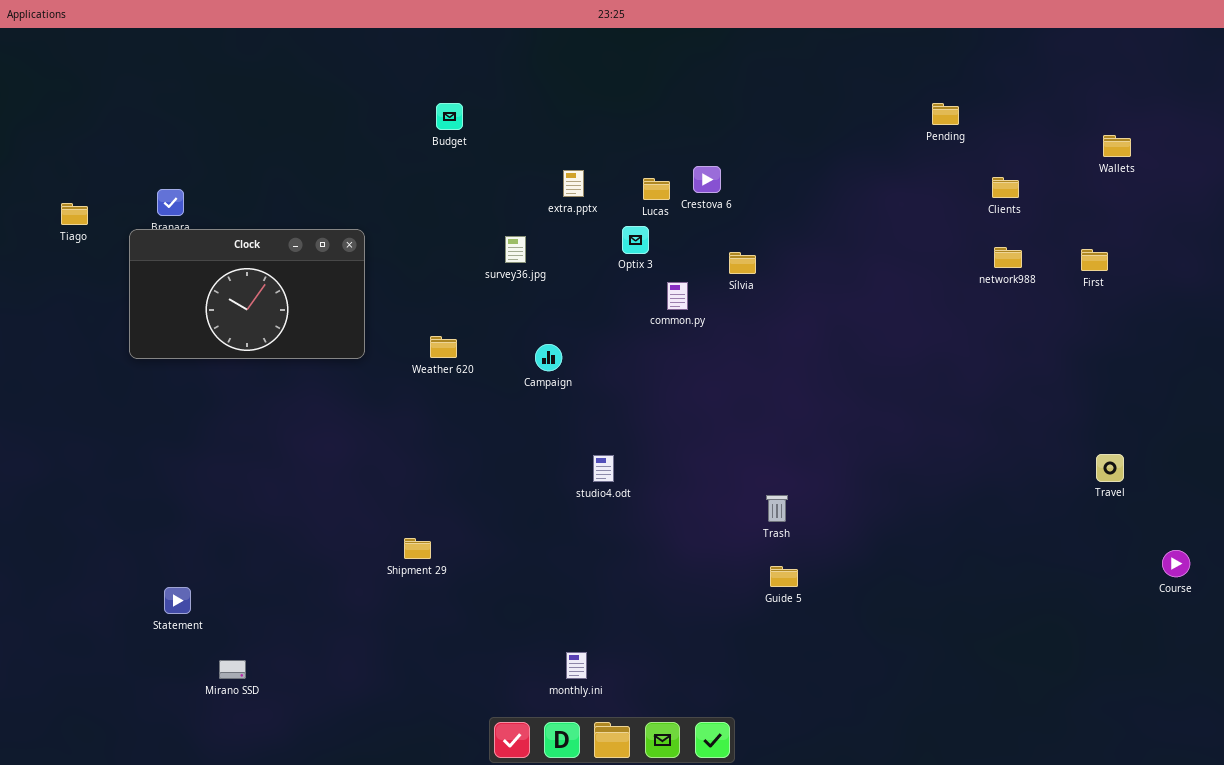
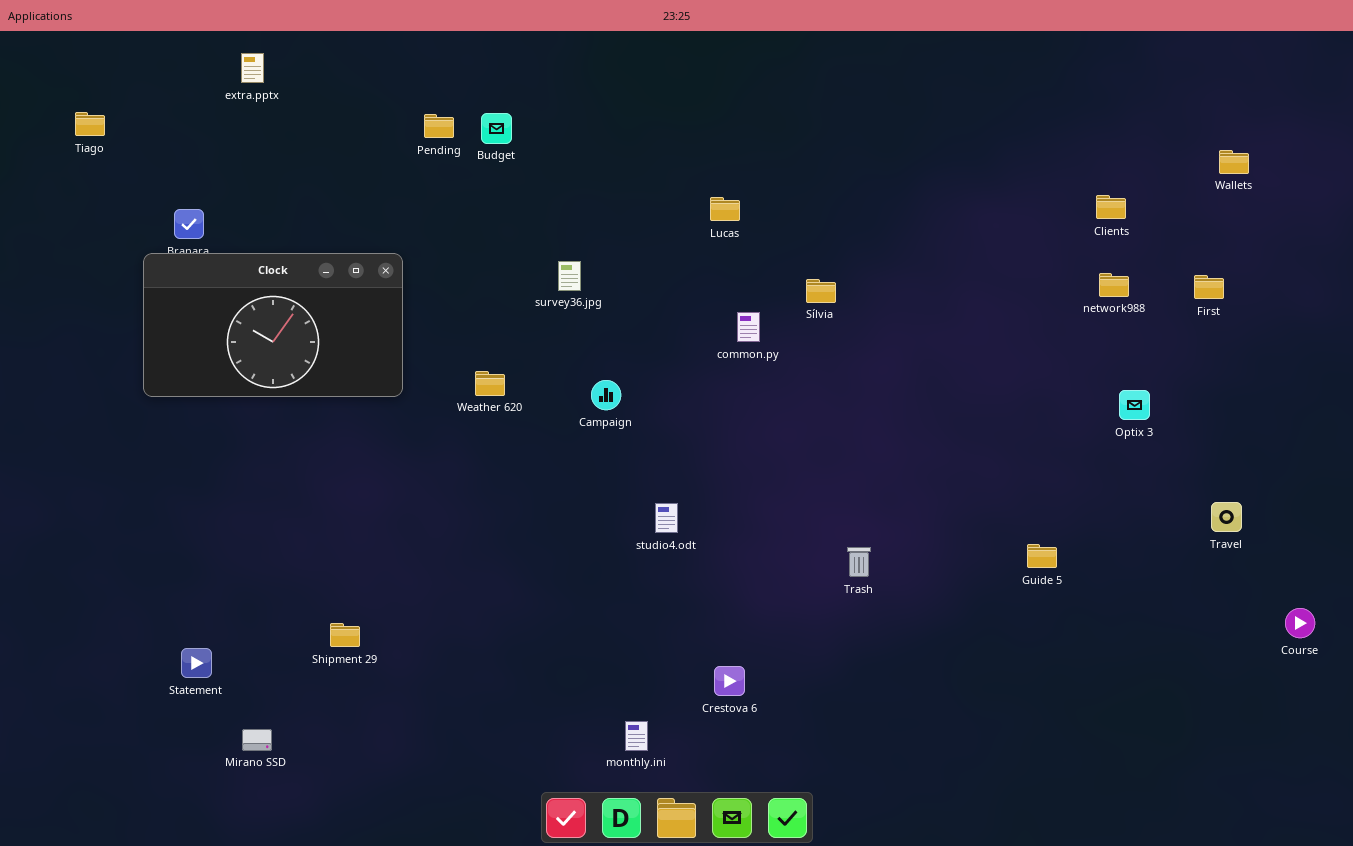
Pending: [932,103,959,125] -> [424,114,454,138], moved
Crestova 6: [693,166,721,193] -> [714,666,745,696], moved
extra.pptx: [563,170,584,197] -> [241,53,264,83], moved
Tiago: [61,203,88,225] -> [75,112,105,136], moved
Optix 3: [622,226,649,254] -> [1119,390,1150,420], moved
Shipment 29: [404,538,431,559] -> [330,623,360,647], moved
Guide 5: [770,566,798,587] -> [1027,544,1057,568], moved

